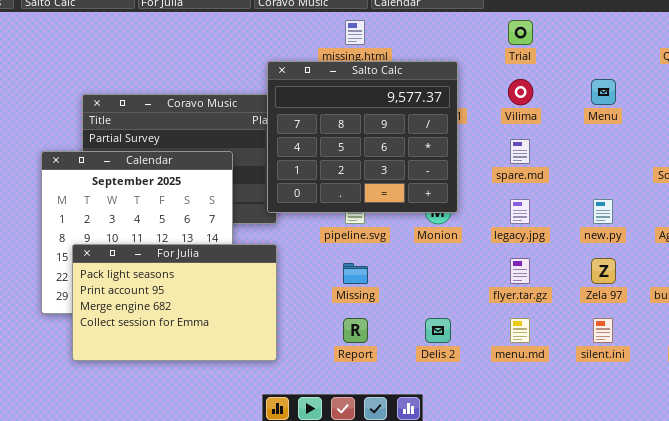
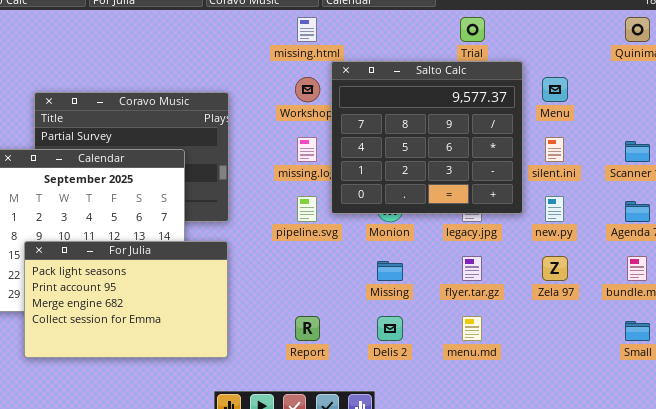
Salto Calc: [267,61,458,213] -> [331,61,523,214], moved
Missing: [343,263,368,284] -> [377,261,403,281], moved
silent.ini: [593,318,613,343] -> [545,137,564,162], moved

